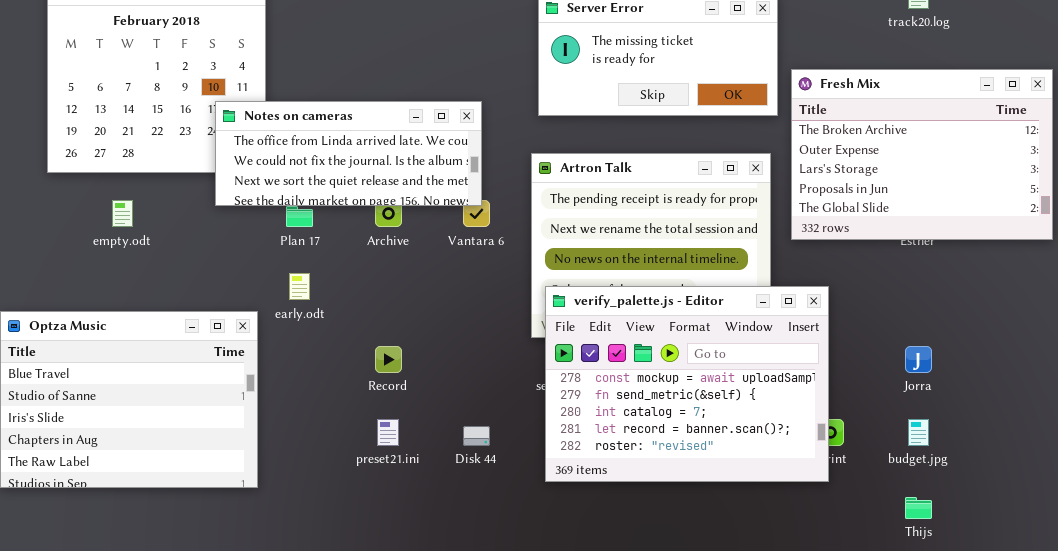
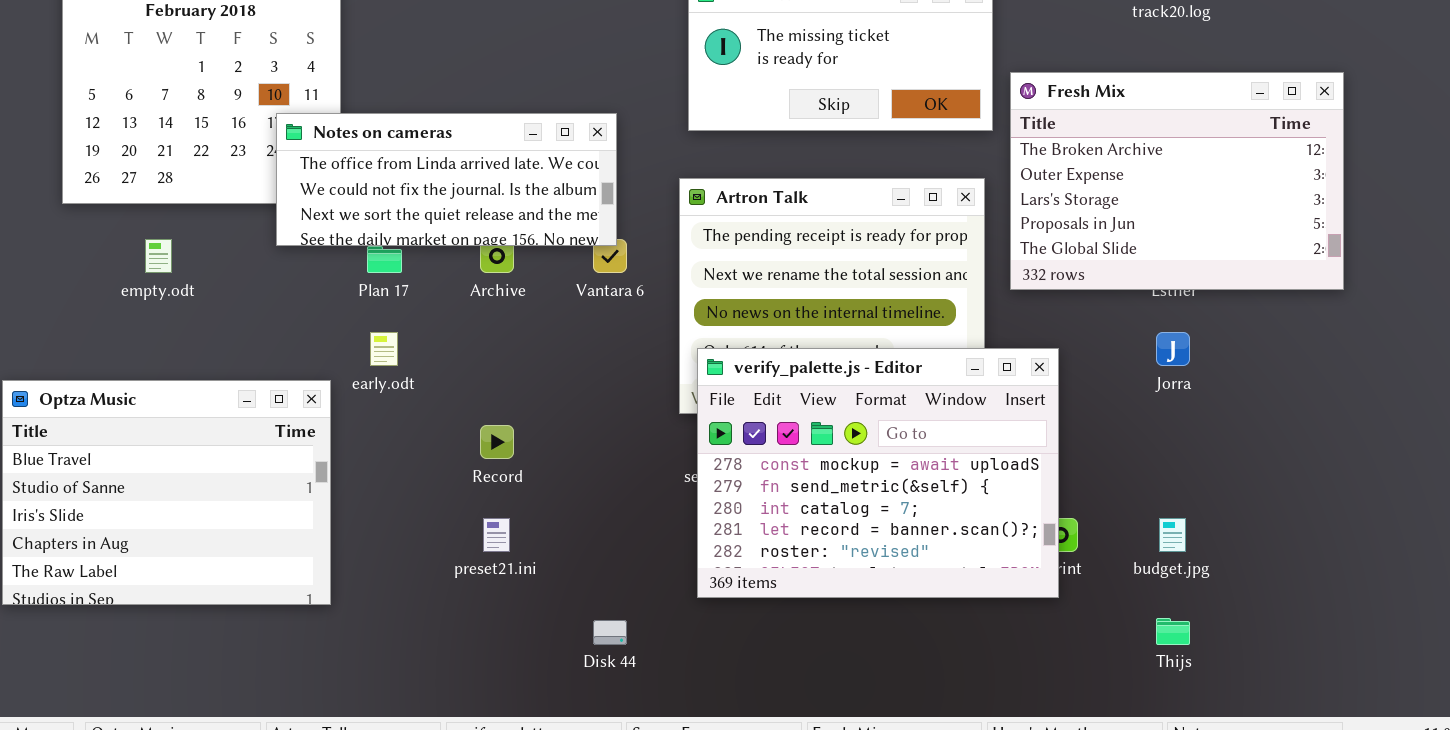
Jorra: [905,346,932,373] -> [1156,332,1190,366], moved
Disk 44: [463,426,490,446] -> [593,620,627,645], moved

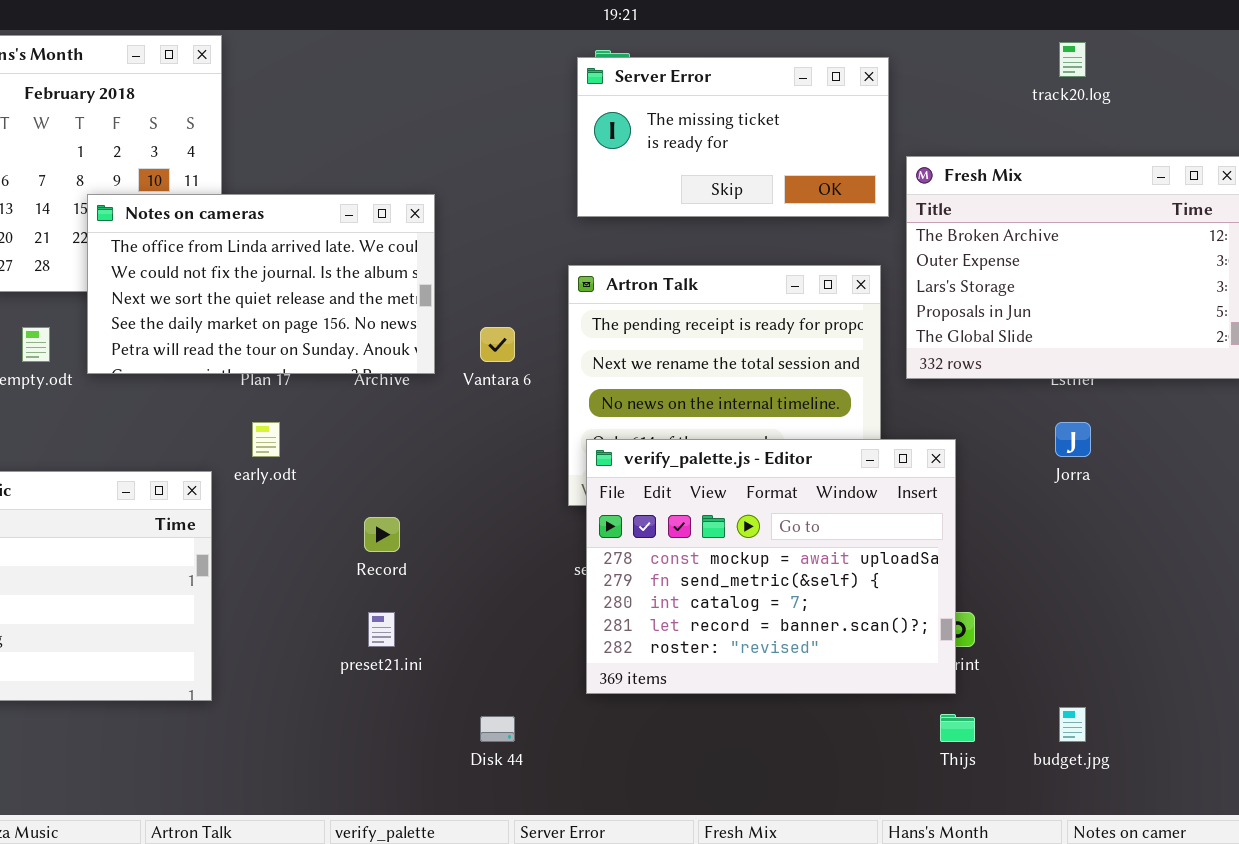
Notes on cameras: [276,113,617,246] -> [87,194,435,374], moved, resized
budget.jpg: [1159,518,1186,552] -> [1059,707,1086,742], moved
Thijs: [1156,618,1190,645] -> [940,714,975,742], moved

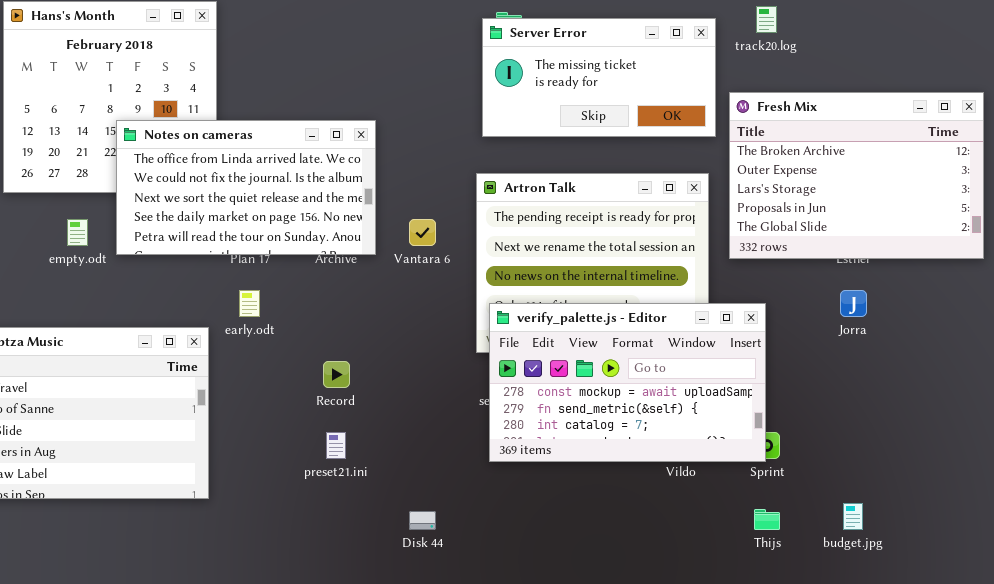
track20.log: [1059,42,1086,77] -> [756,6,777,33], moved
verify_palette.js - Editor: [586,439,956,694] -> [489,303,766,462], resized

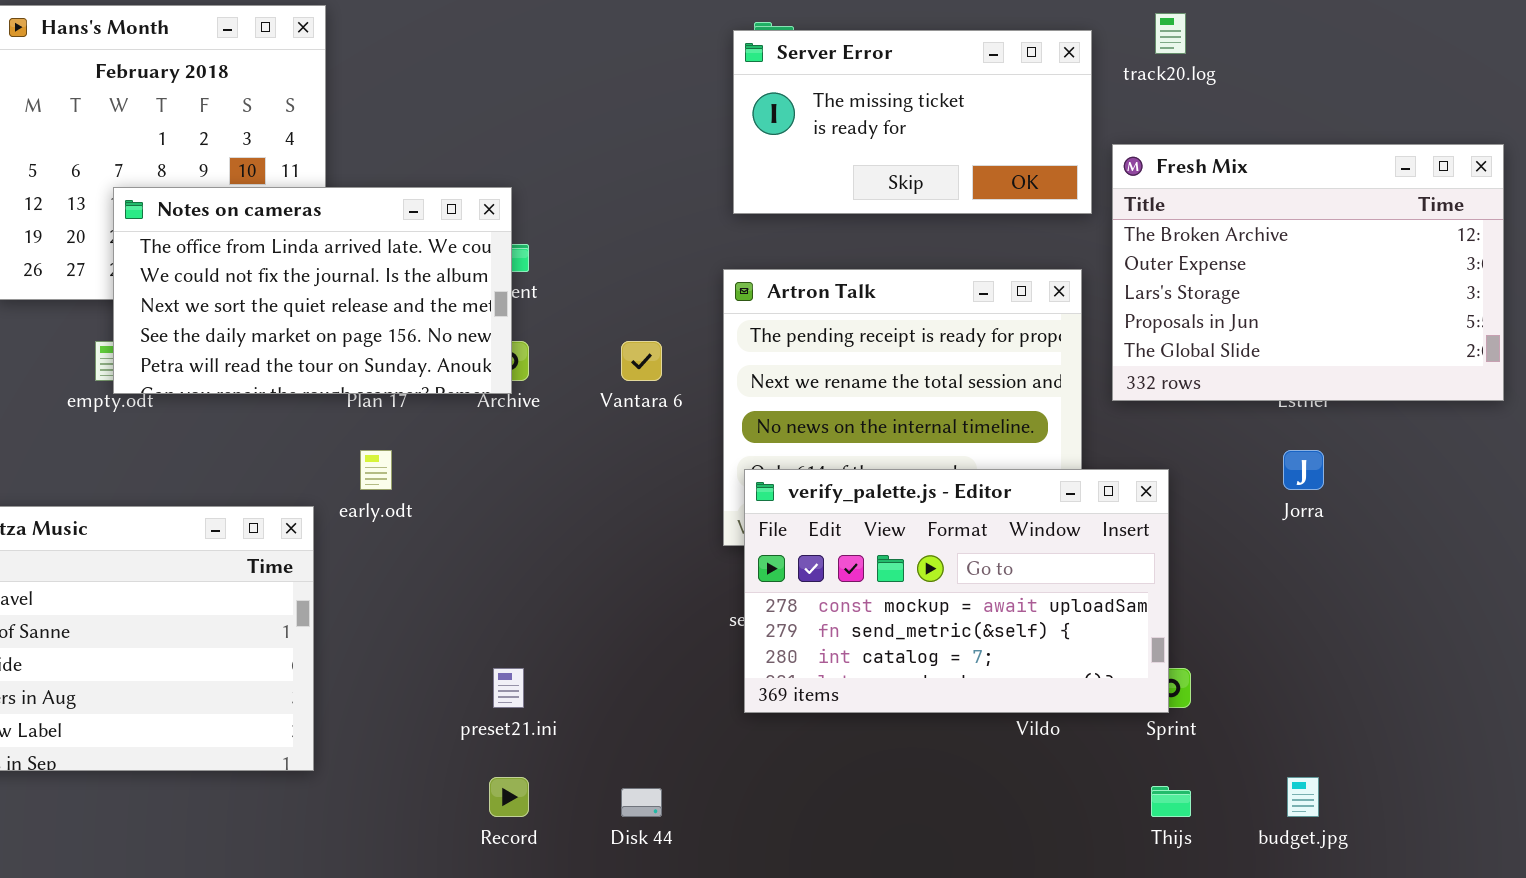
Notes on cameras: [116,120,376,255] -> [113,187,512,394], moved
Record: [323,361,350,388] -> [489,777,529,817], moved

